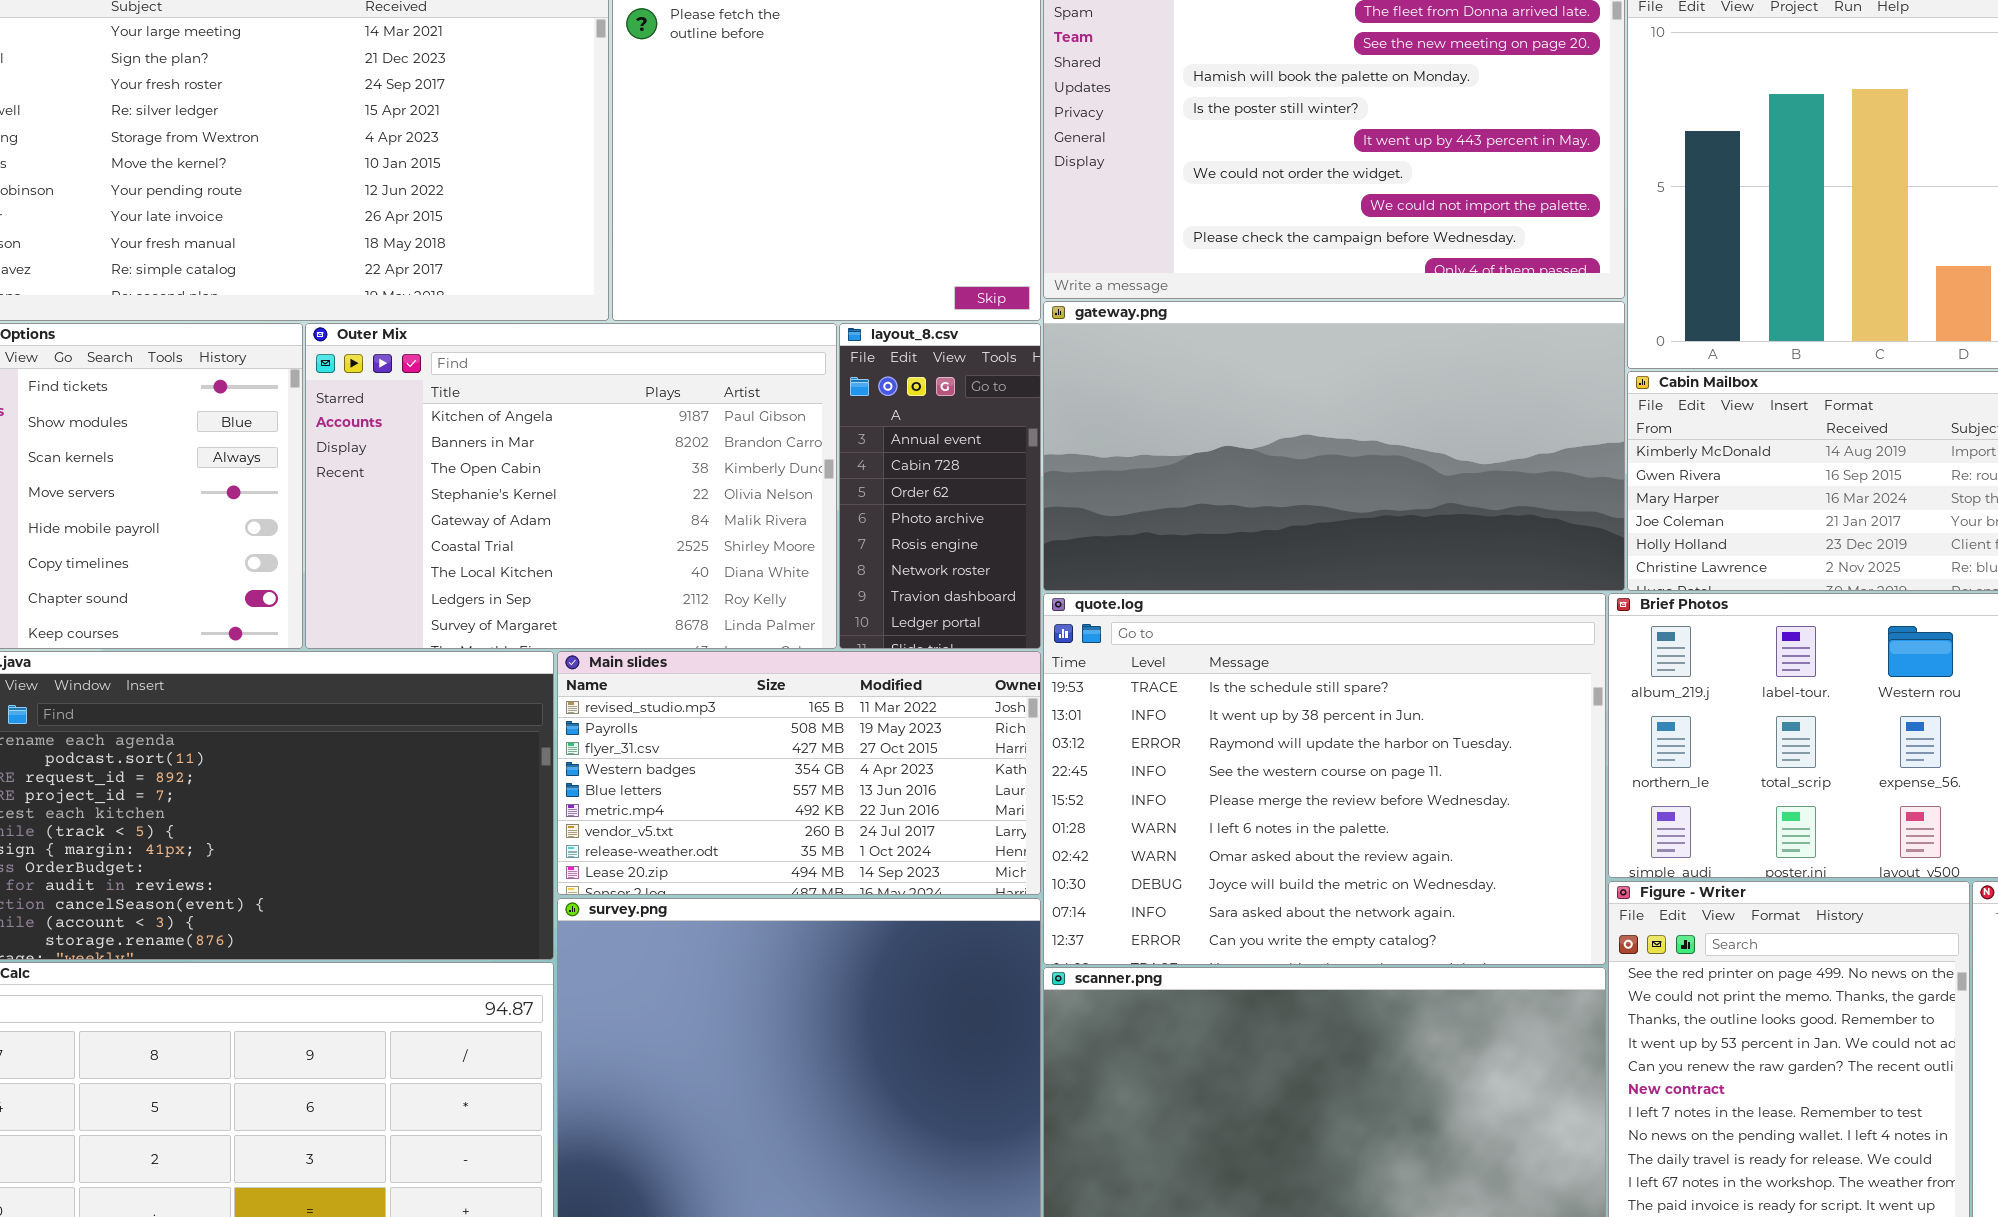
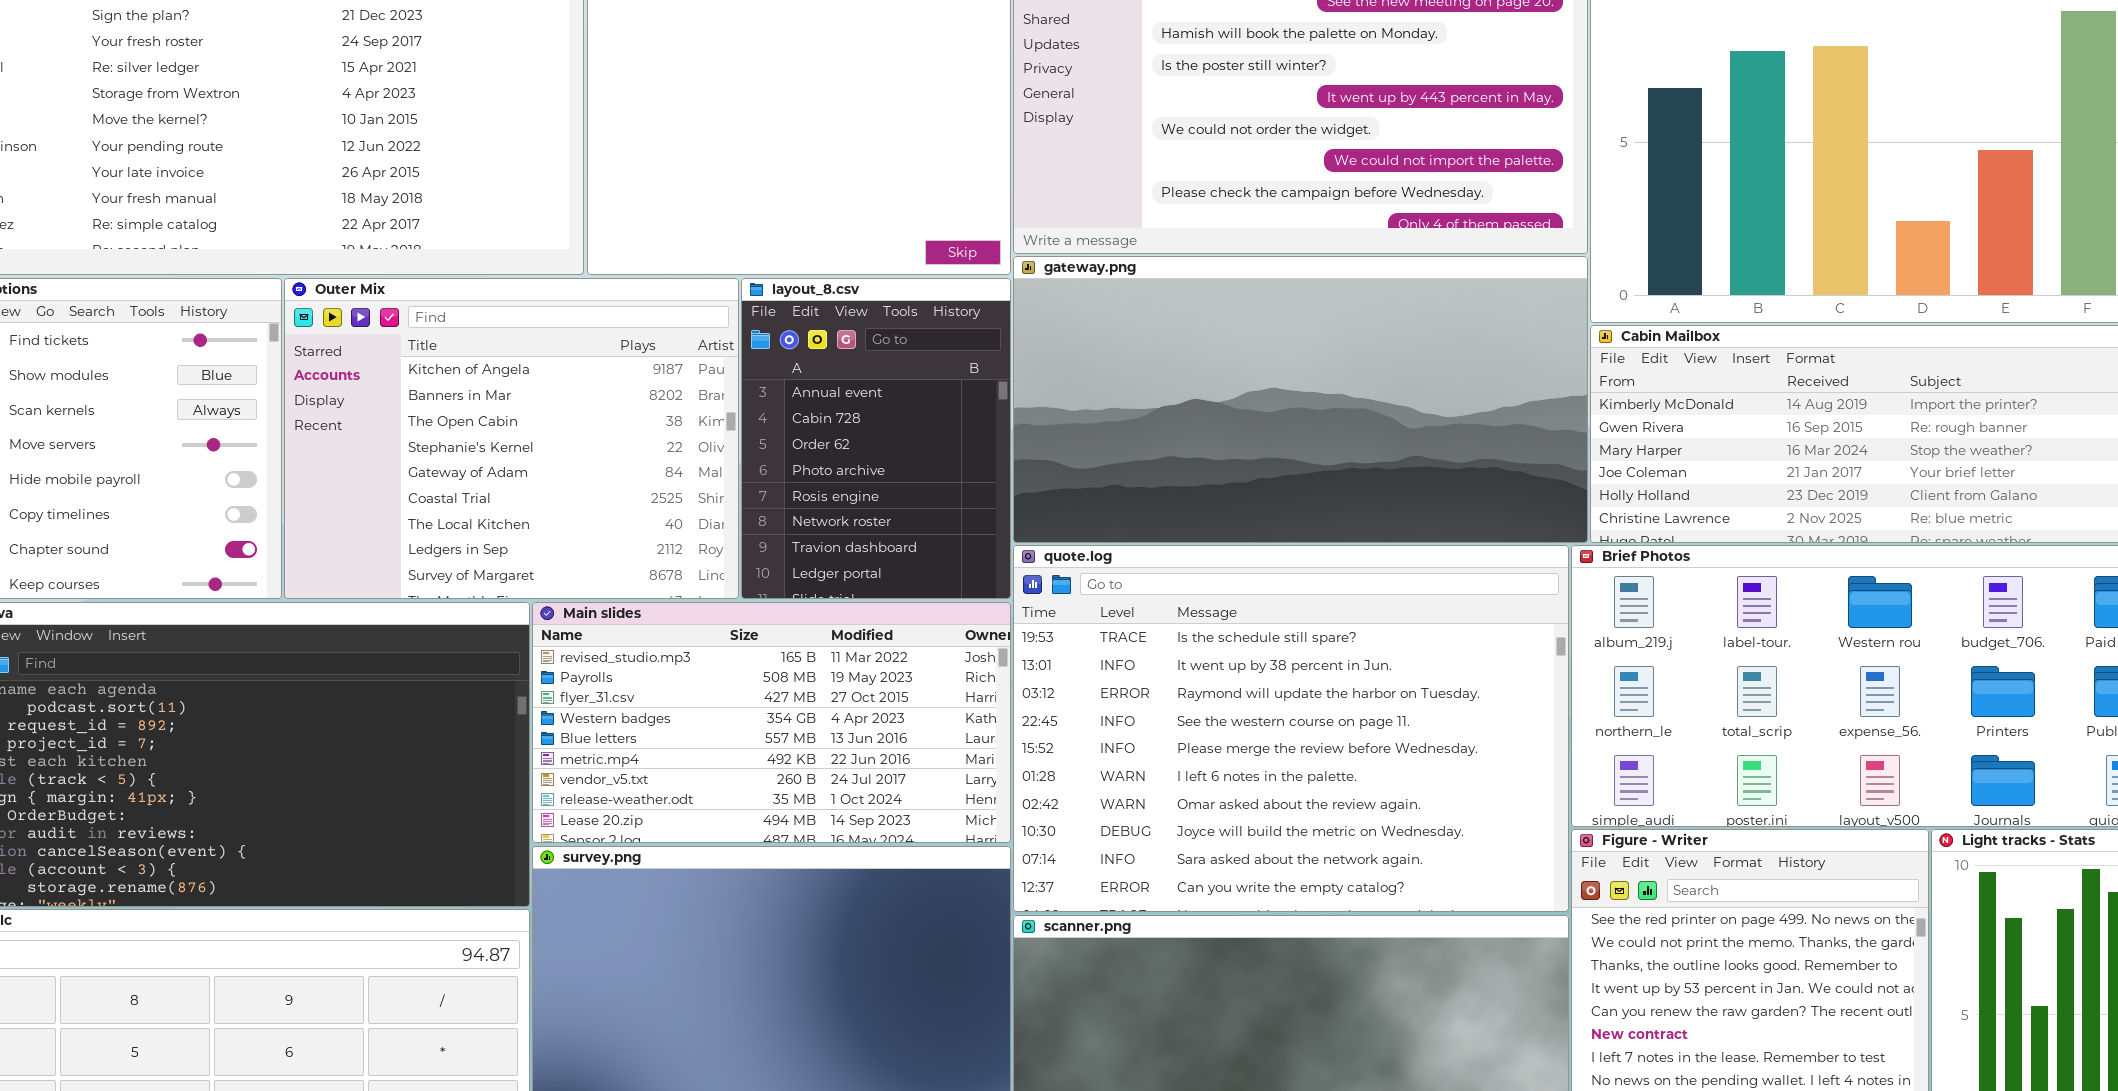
Outer Mix: [305,323,837,649] -> [284,278,739,599], resized
layout_8.csv: [839,323,1041,649] -> [741,278,1011,599], resized

